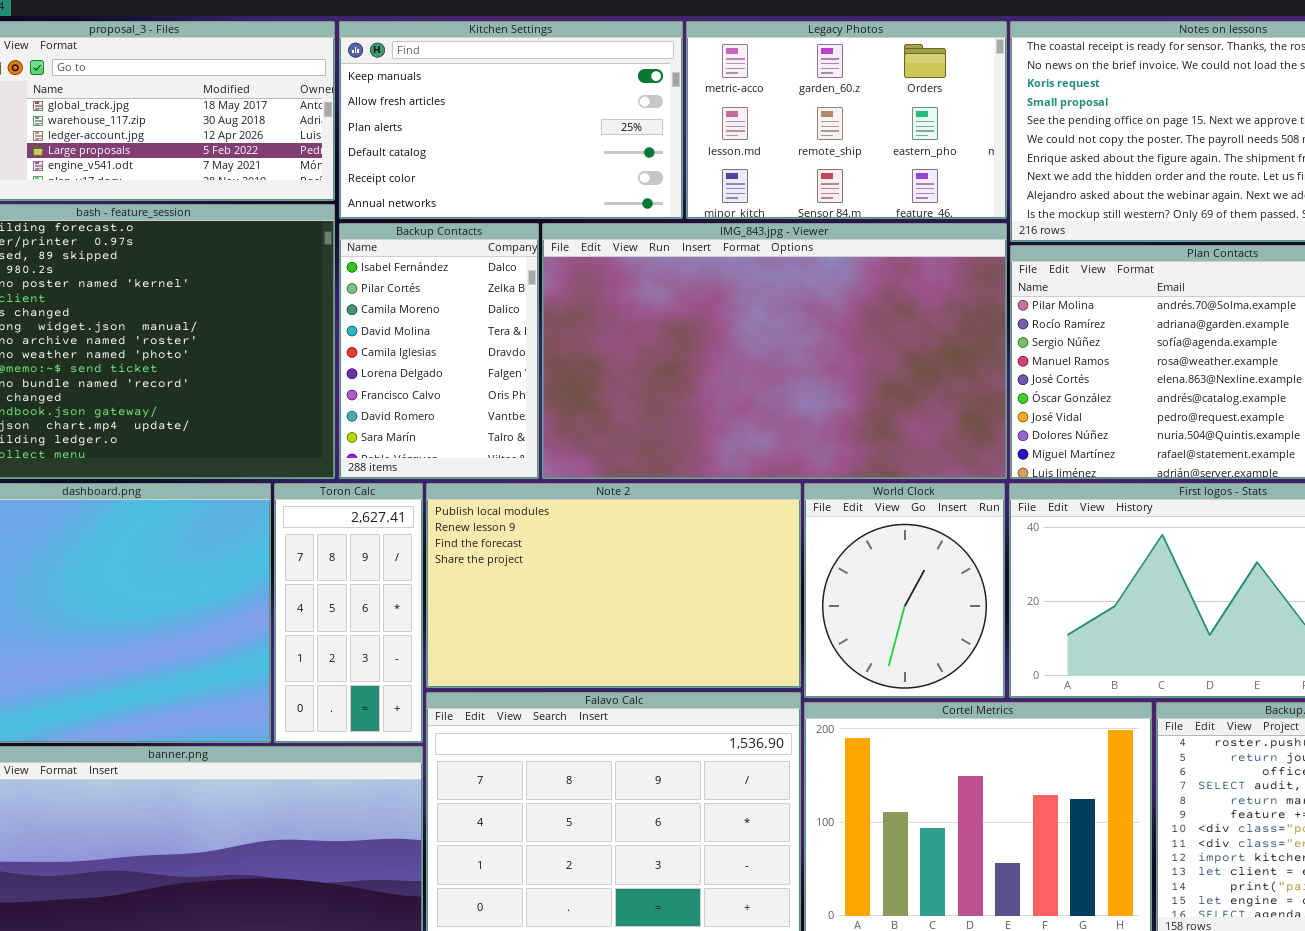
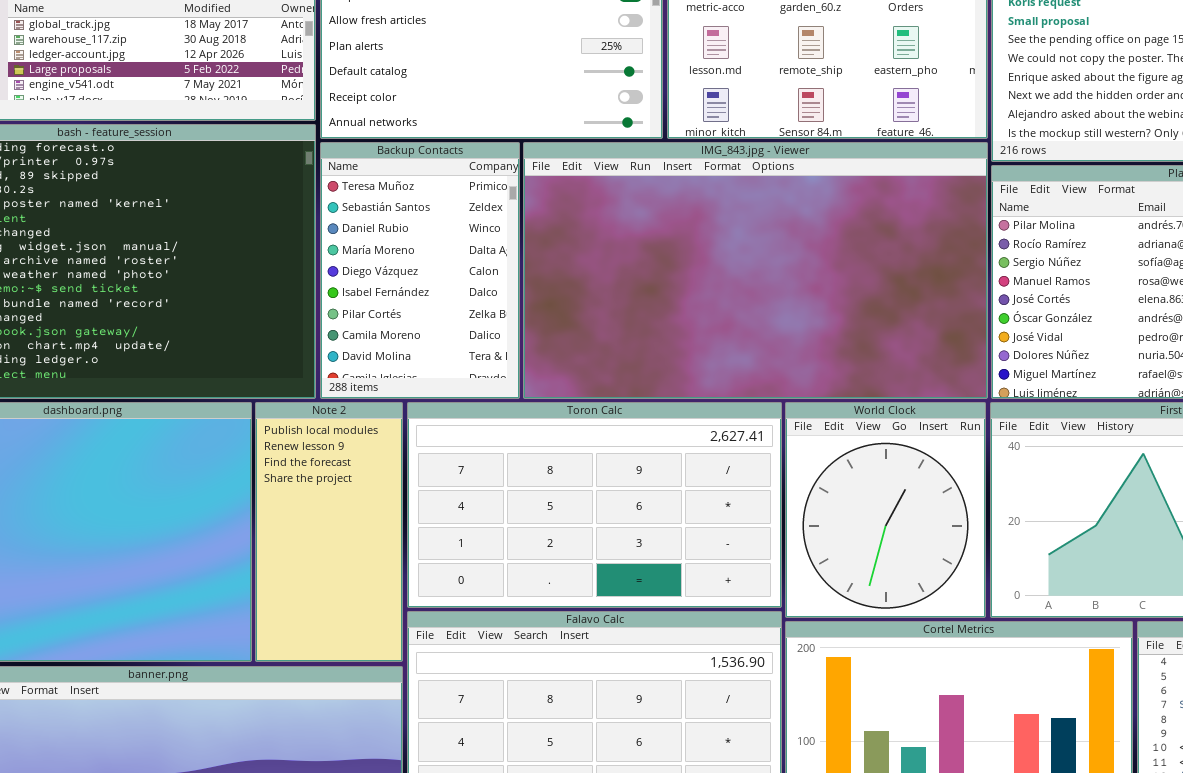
Backup Contacts: [339,223,539,479] -> [320,142,520,399], scrolled up 5 rows
Toron Calc: [274,483,423,743] -> [407,402,782,608], moved, resized
Note 2: [426,483,801,688] -> [255,402,403,662], moved, resized

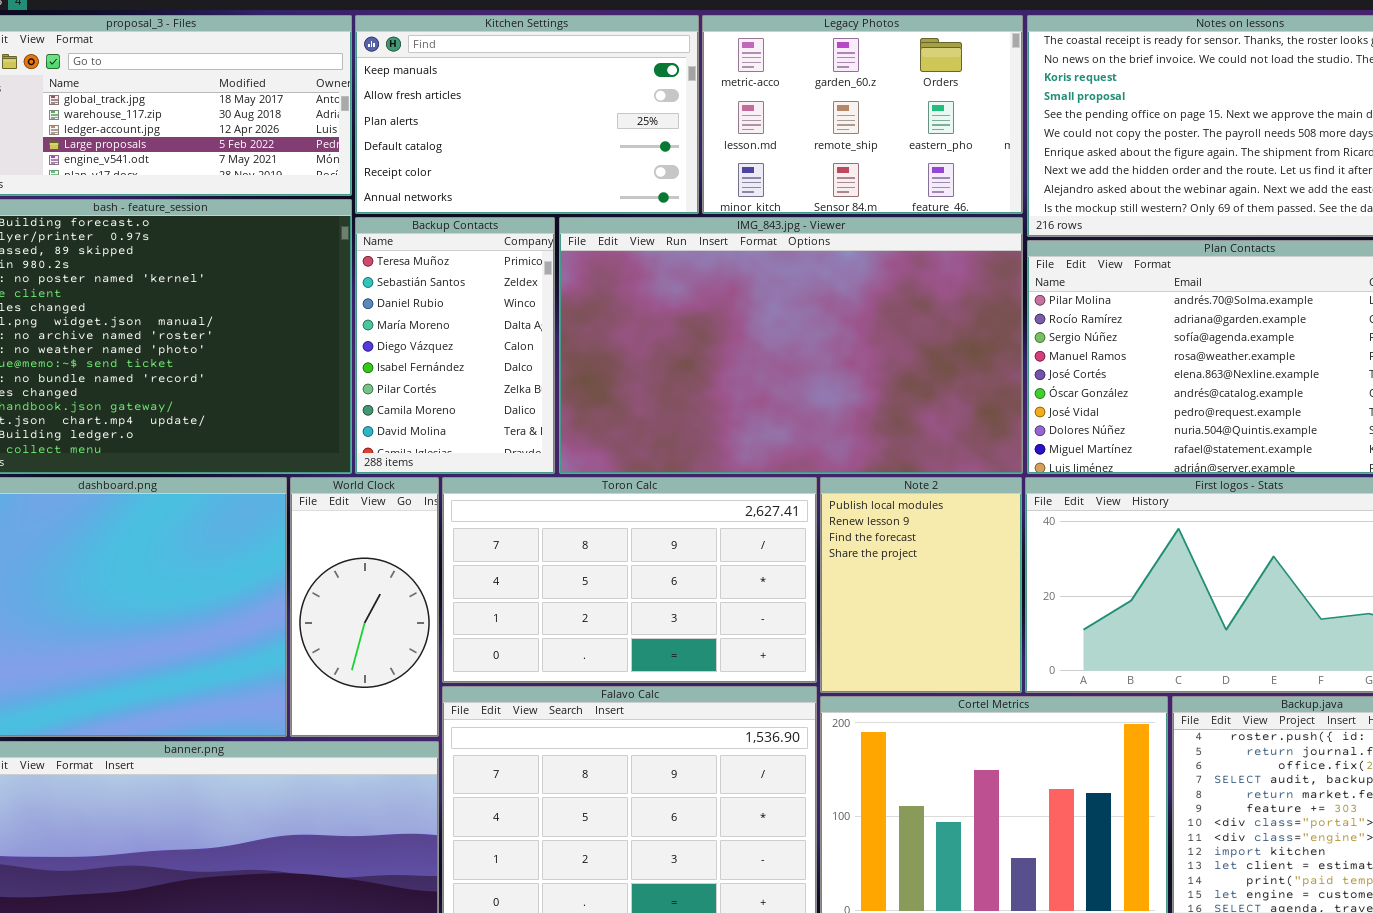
Note 2: [255,402,403,662] -> [820,477,1022,693], moved, resized
World Clock: [785,402,986,618] -> [290,477,439,737], moved, resized

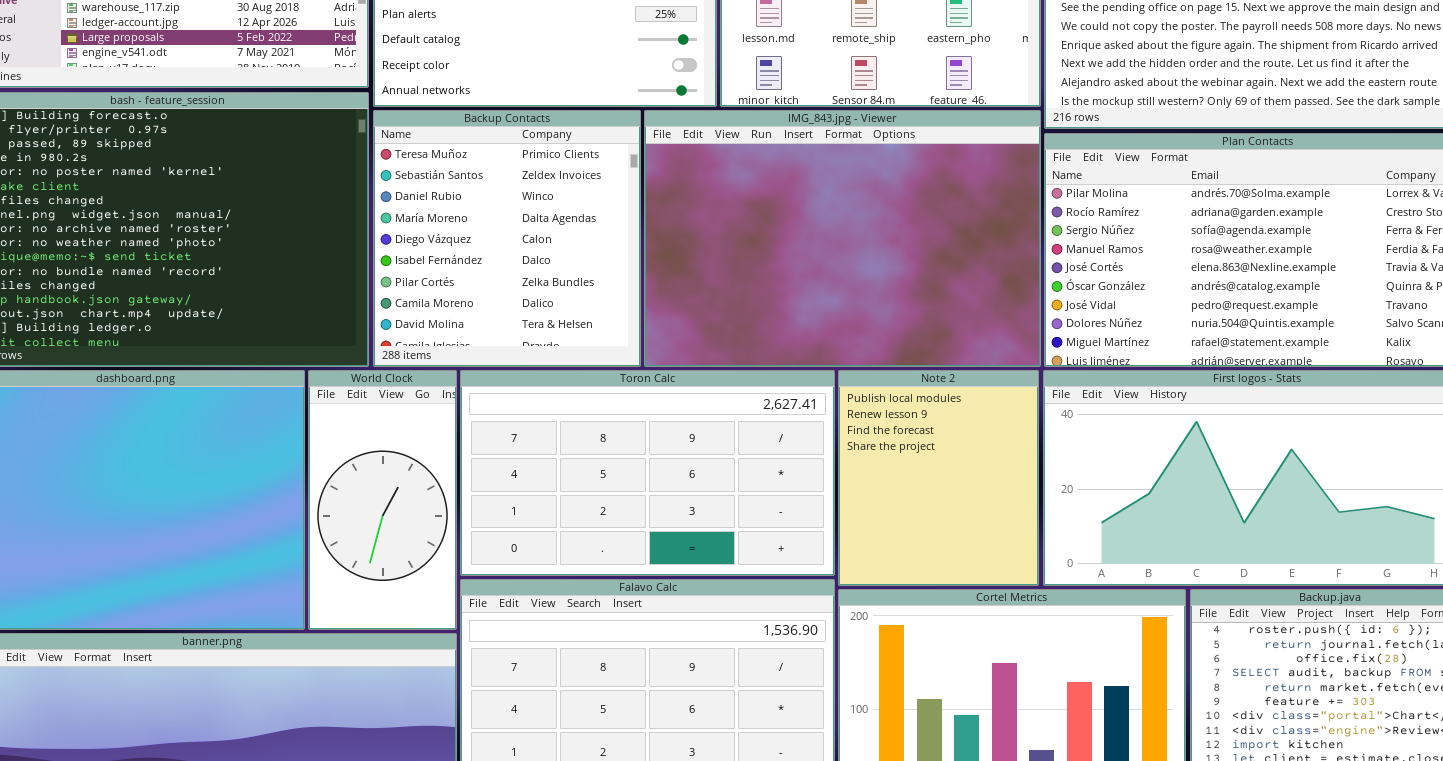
Backup Contacts: [355,217,555,474] -> [373,110,641,367], resized
IMG_843.jpg - Viewer: [559,217,1023,474] -> [644,110,1041,367], resized

